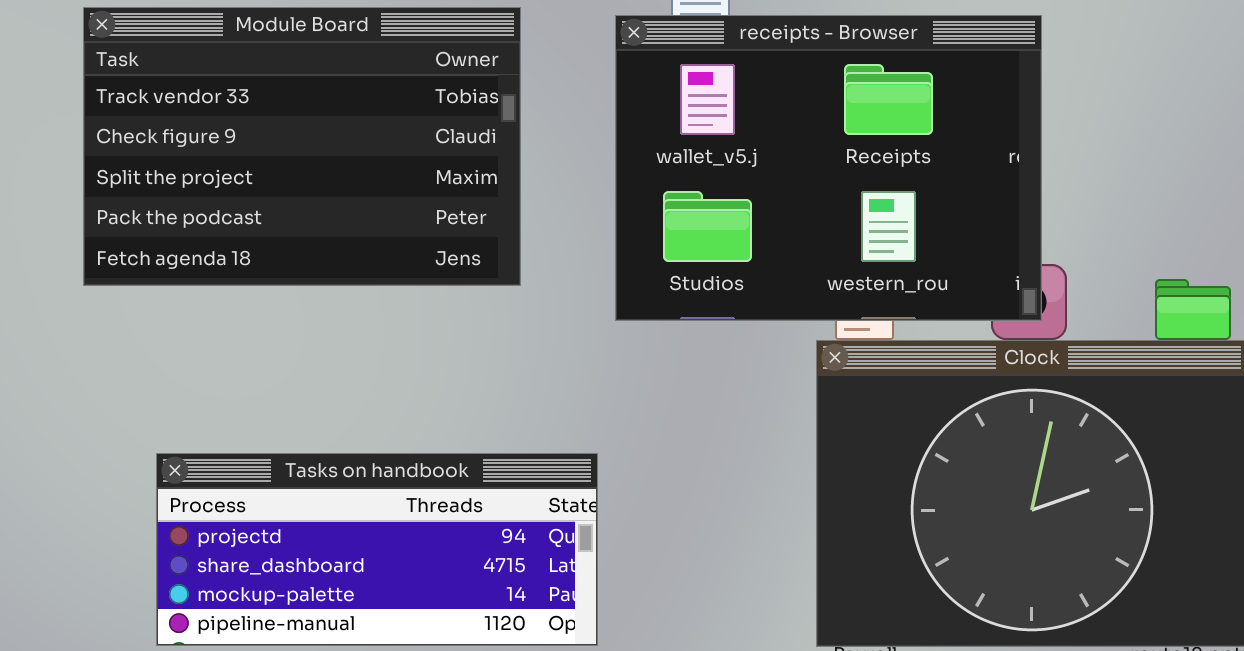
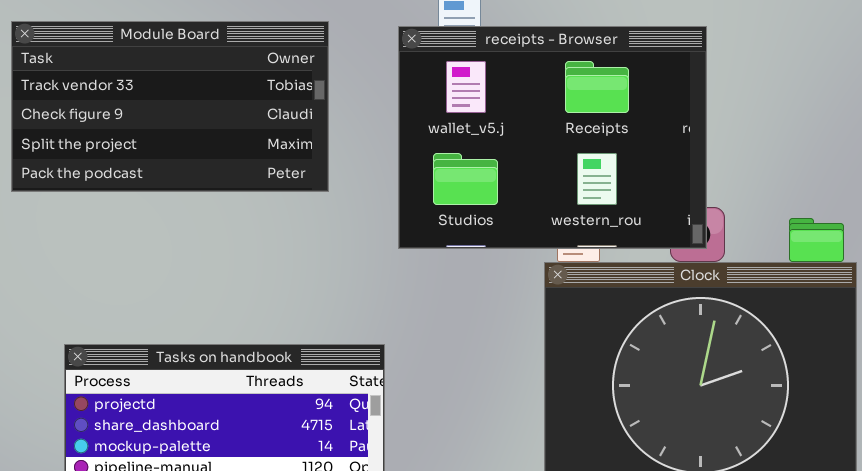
Module Board: [83,7,521,286] -> [11,21,329,192], resized

